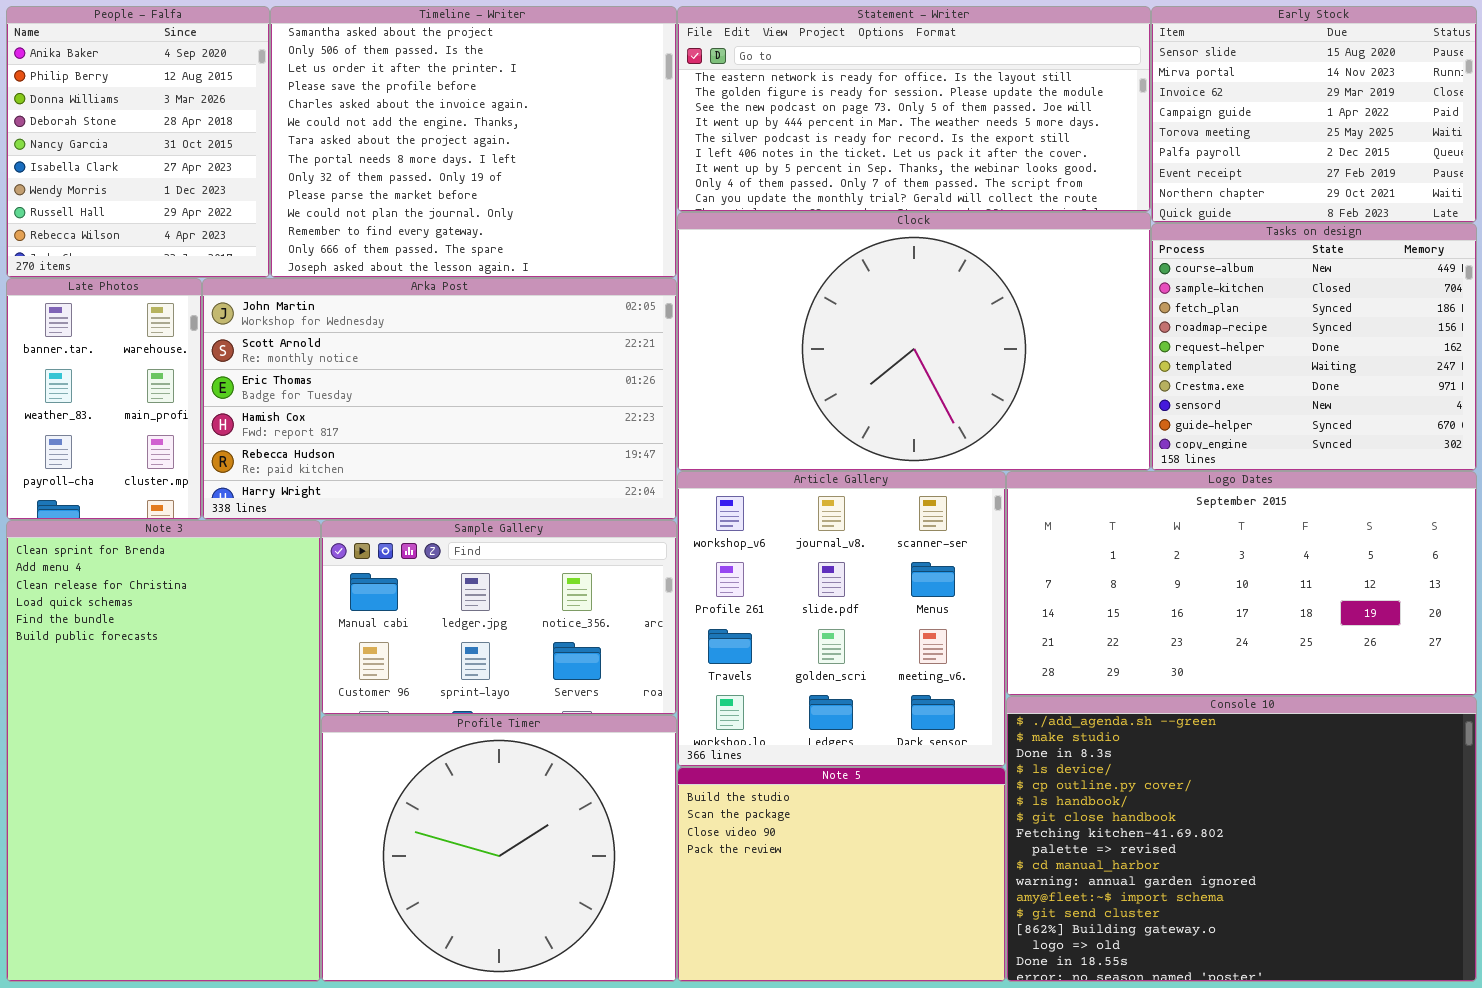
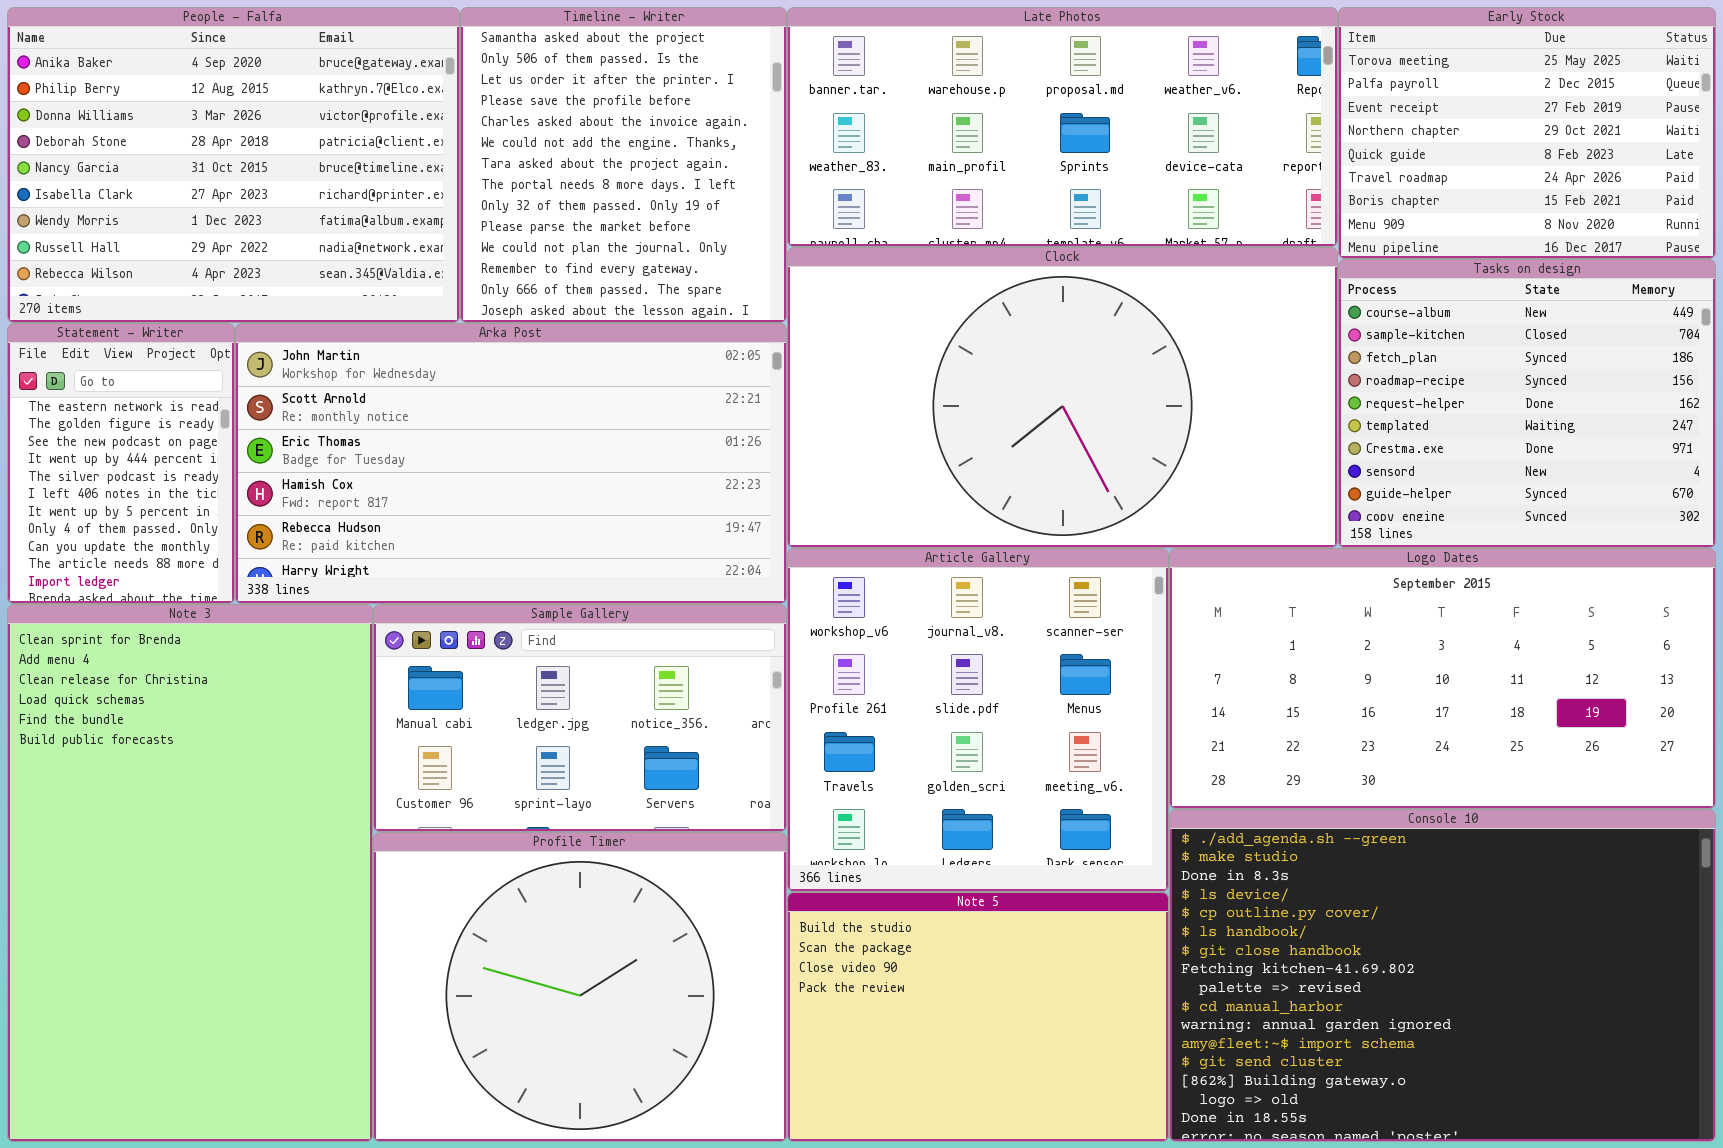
People - Falfa: [6,6,270,278] -> [7,7,460,323], resized
Timeline - Writer: [270,6,677,278] -> [460,7,787,323], resized
Statement - Writer: [677,6,1151,212] -> [7,323,235,604], moved, resized
Early Stock: [1151,6,1477,223] -> [1338,7,1716,259], scrolled down 4 rows
Late Photos: [6,278,202,520] -> [787,7,1338,247], moved, resized

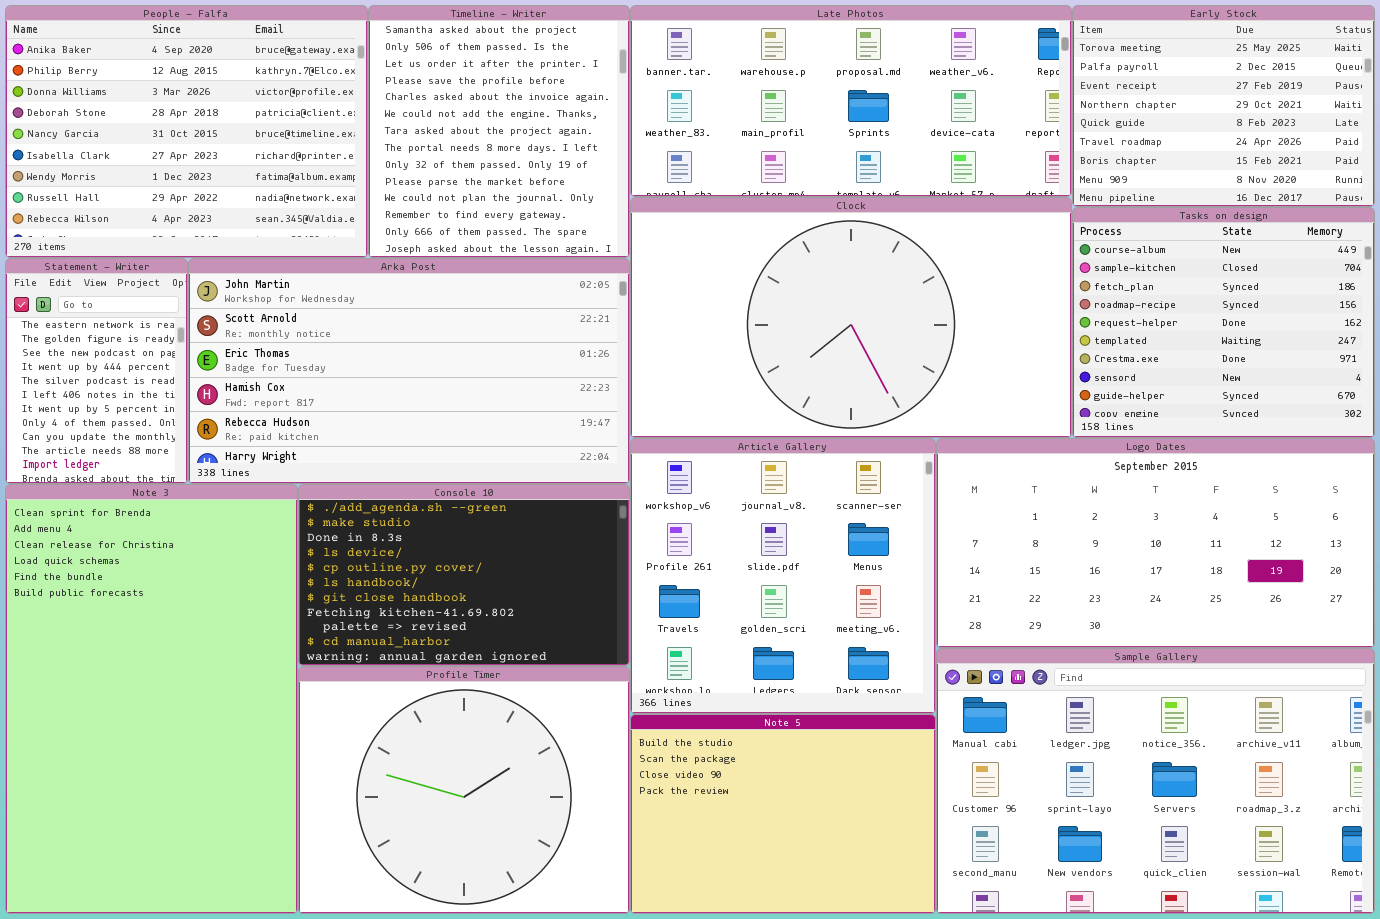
Sample Gallery: [373,604,787,832] -> [936,648,1375,914], moved, resized
Console 10: [1169,809,1716,1142] -> [298,484,630,666], moved, resized

